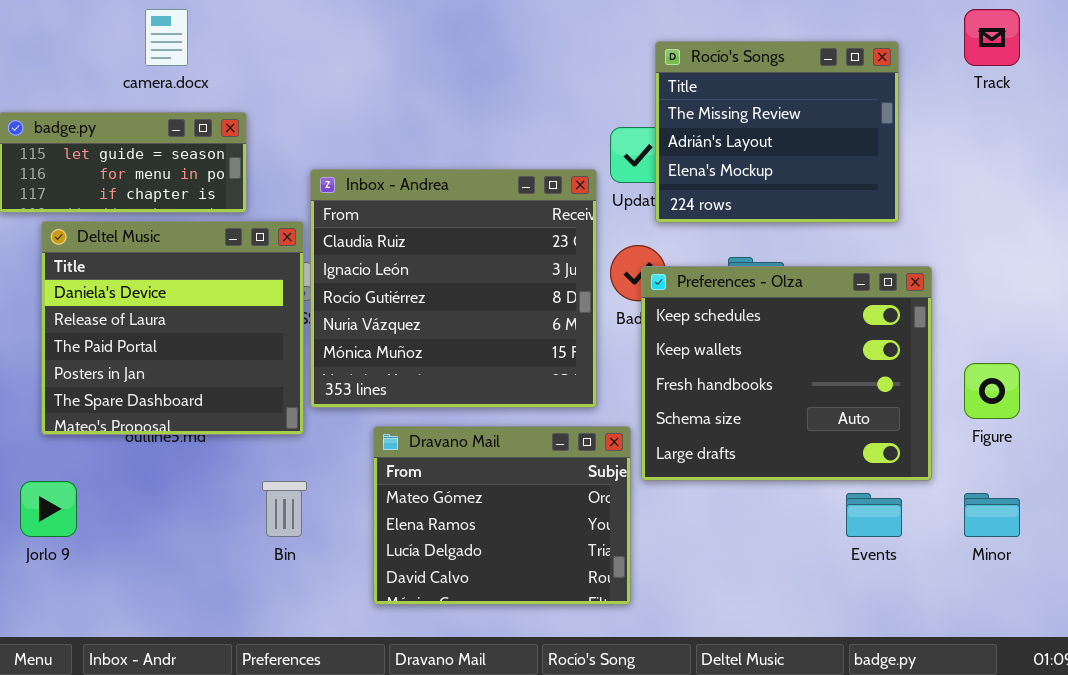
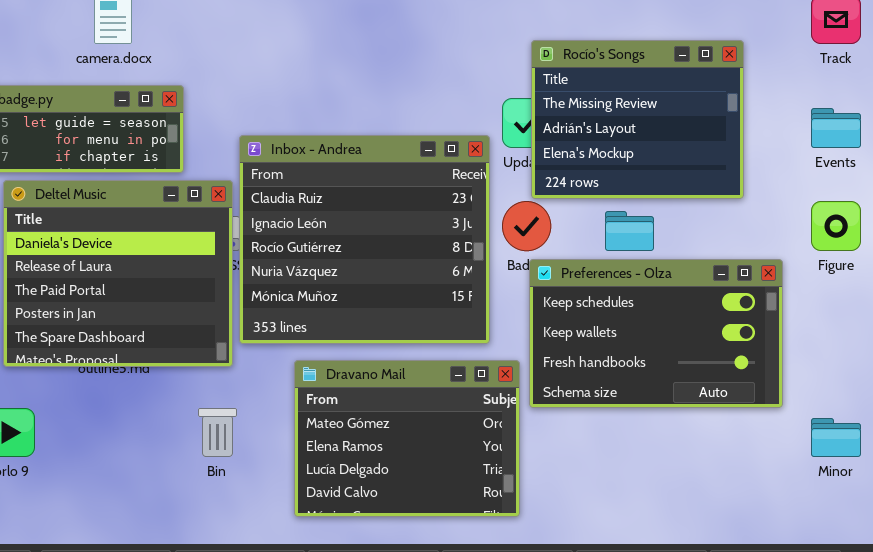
Rocío's Songs: [655,41,899,223] -> [531,40,744,199], moved
Preferences - Olza: [641,266,932,481] -> [529,259,783,408], resized
Figure: [964,363,1020,419] -> [811,201,861,251], moved
Events: [846,493,902,537] -> [811,108,861,148], moved

